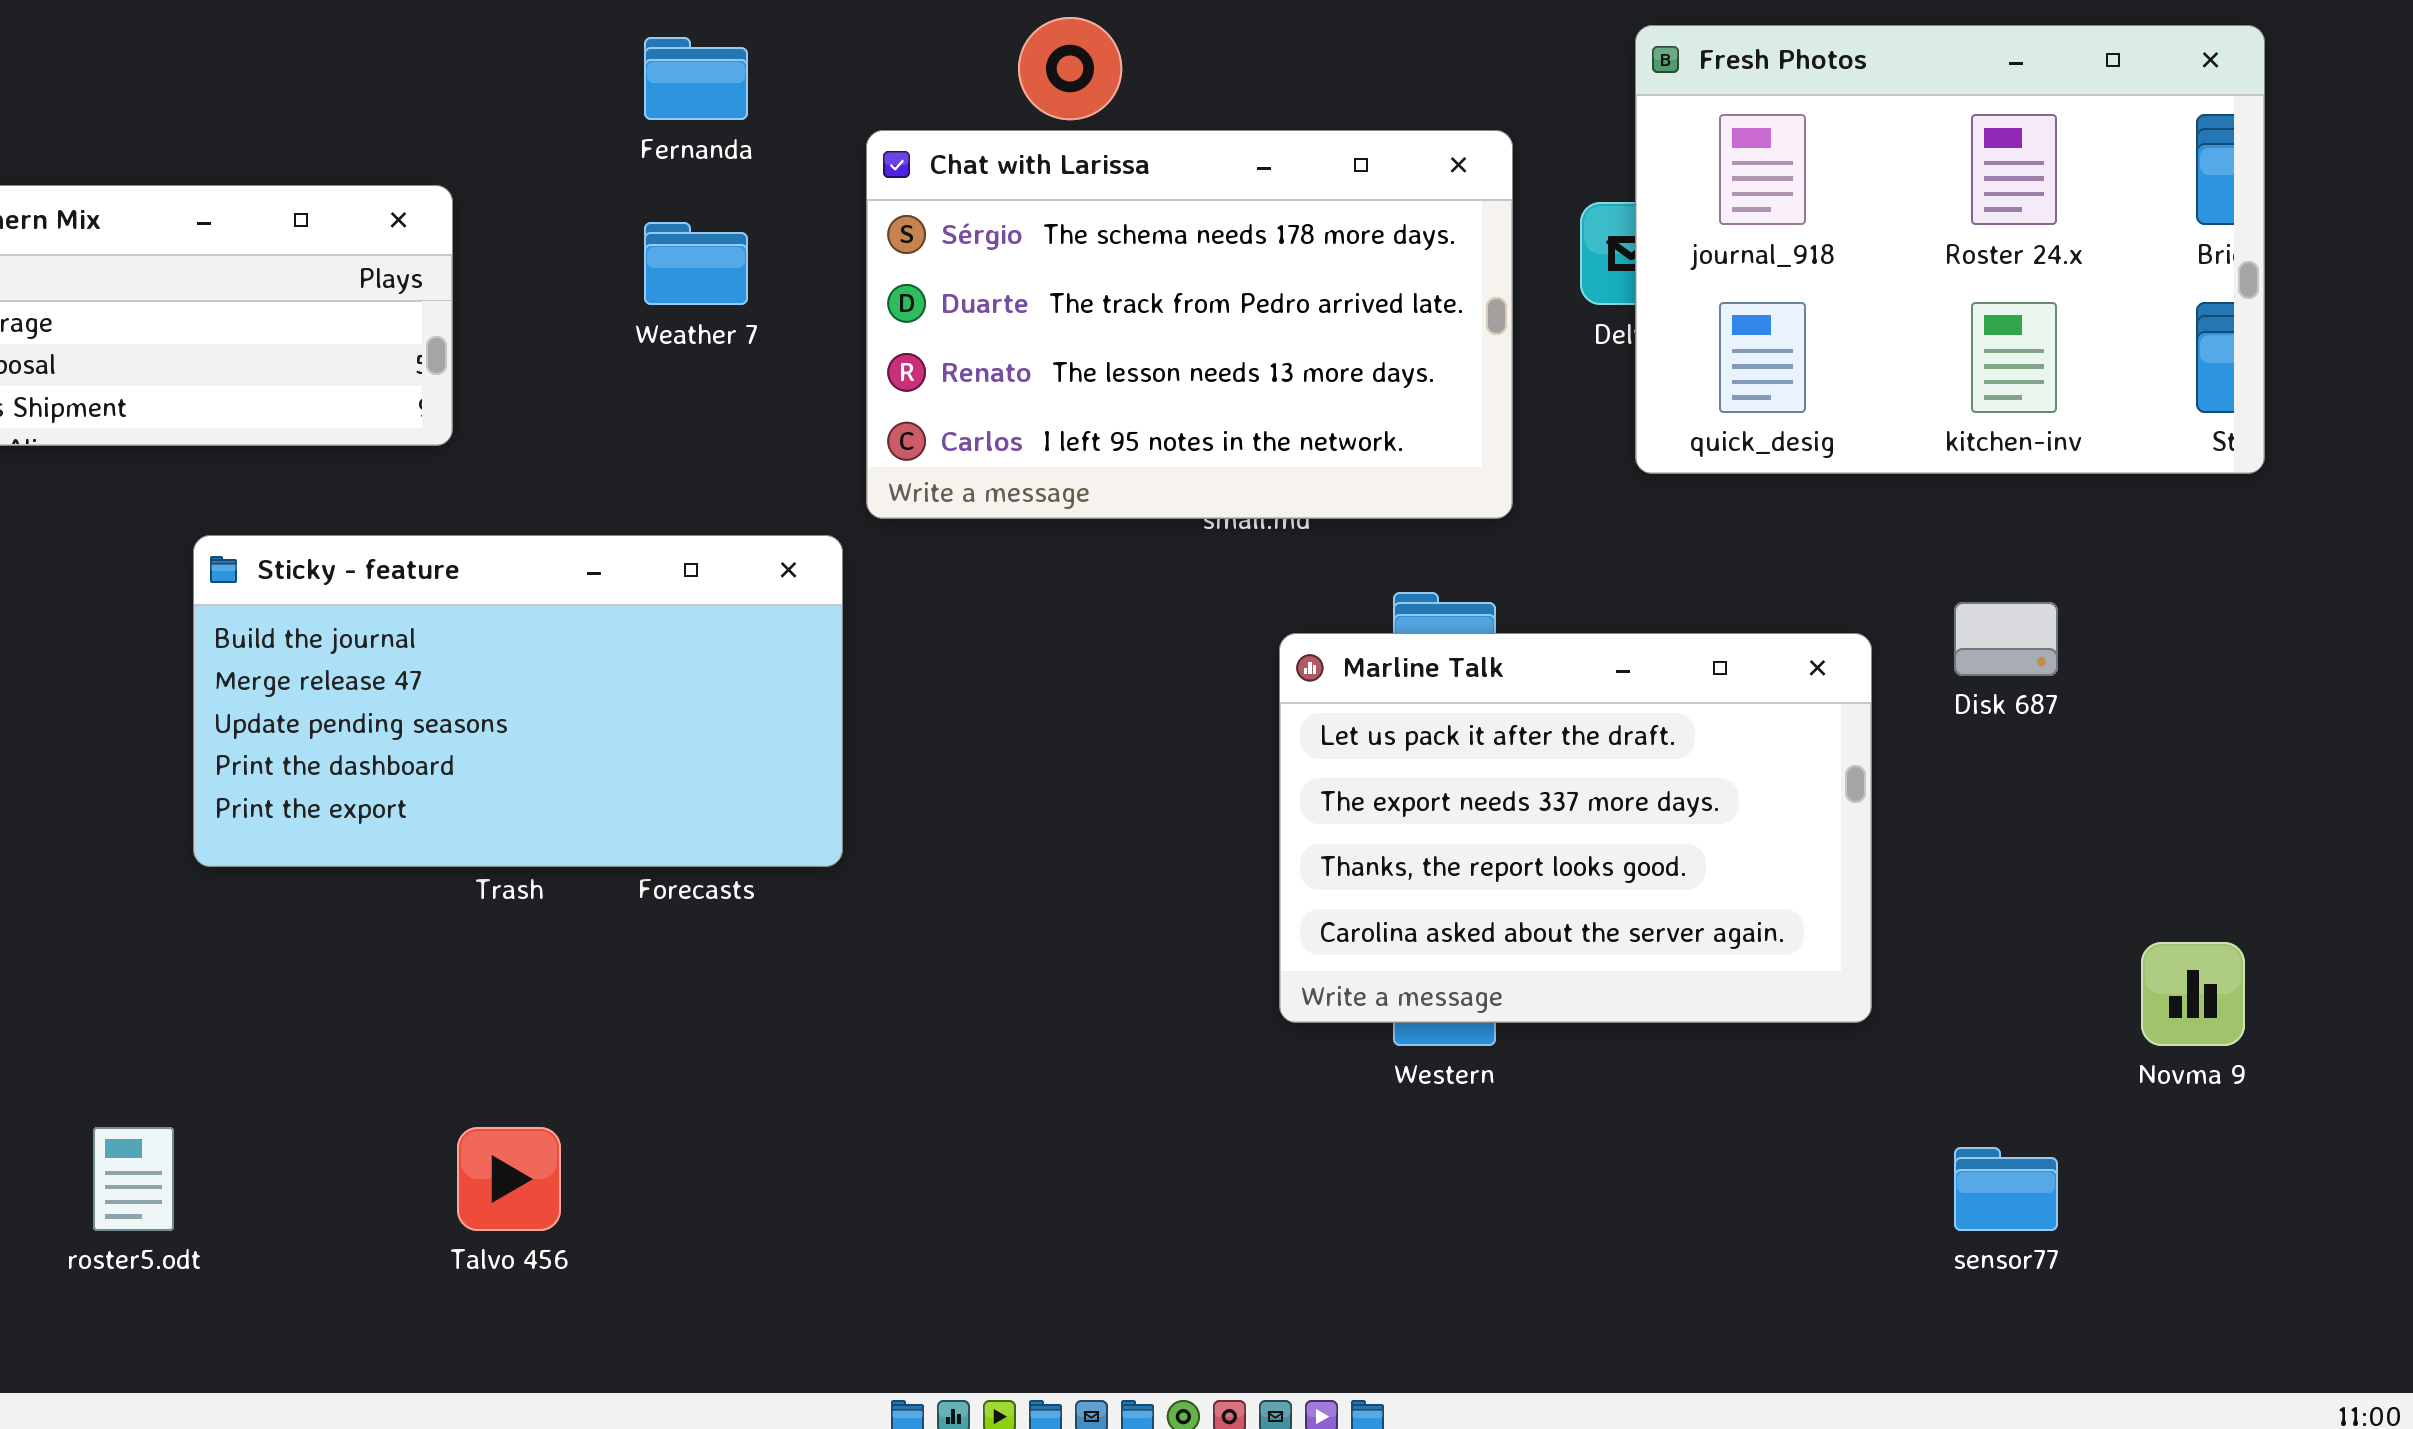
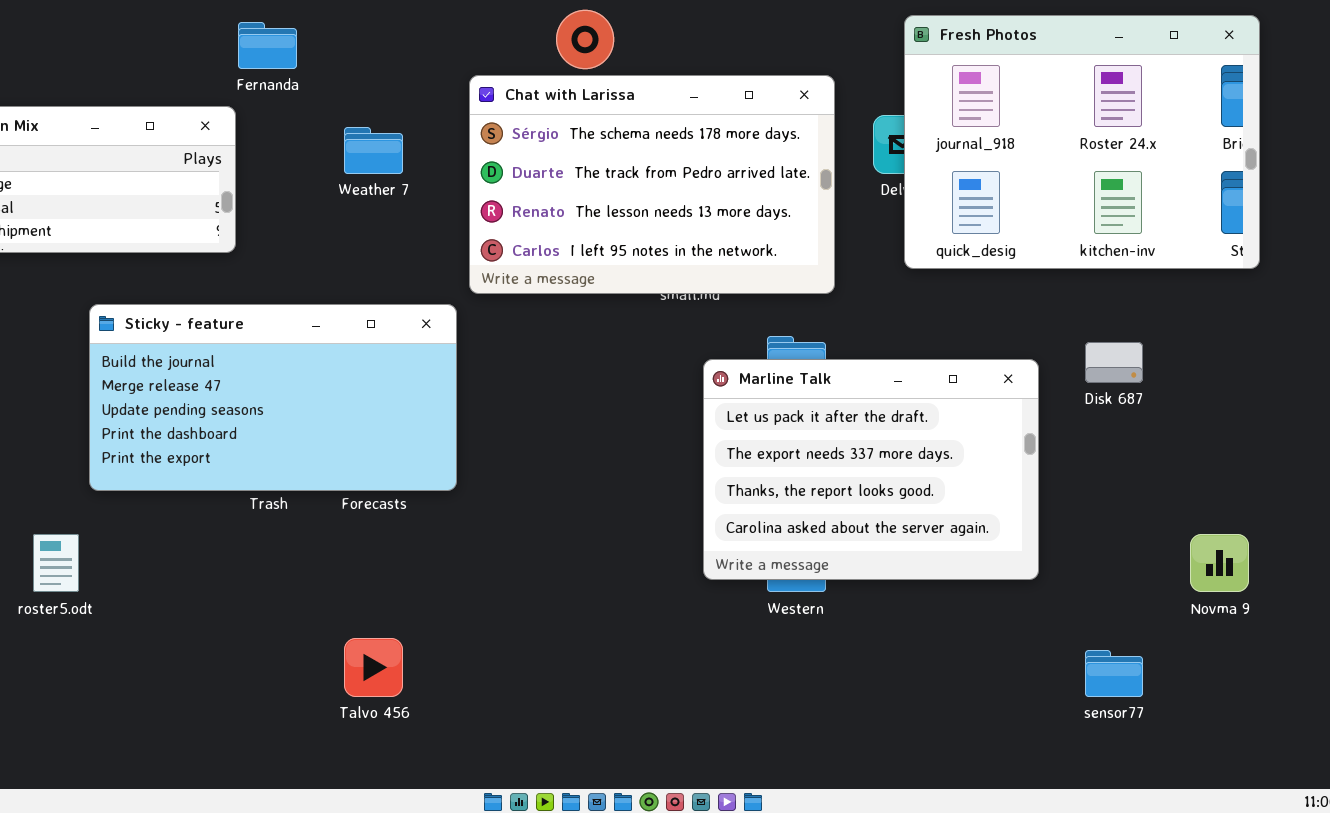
Fernanda: [644,37,748,120] -> [238,22,297,69], moved
roster5.odt: [93,1127,174,1231] -> [33,534,79,592], moved
Talvo 456: [457,1127,561,1231] -> [344,638,403,697], moved

